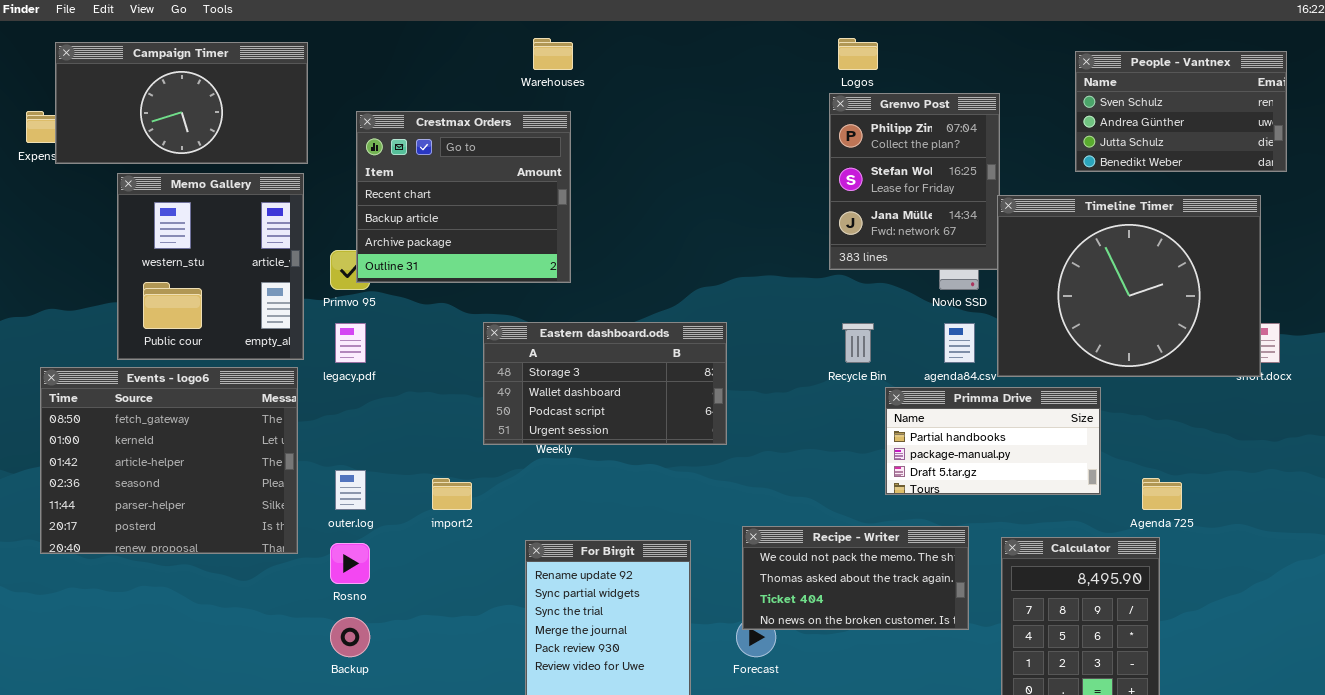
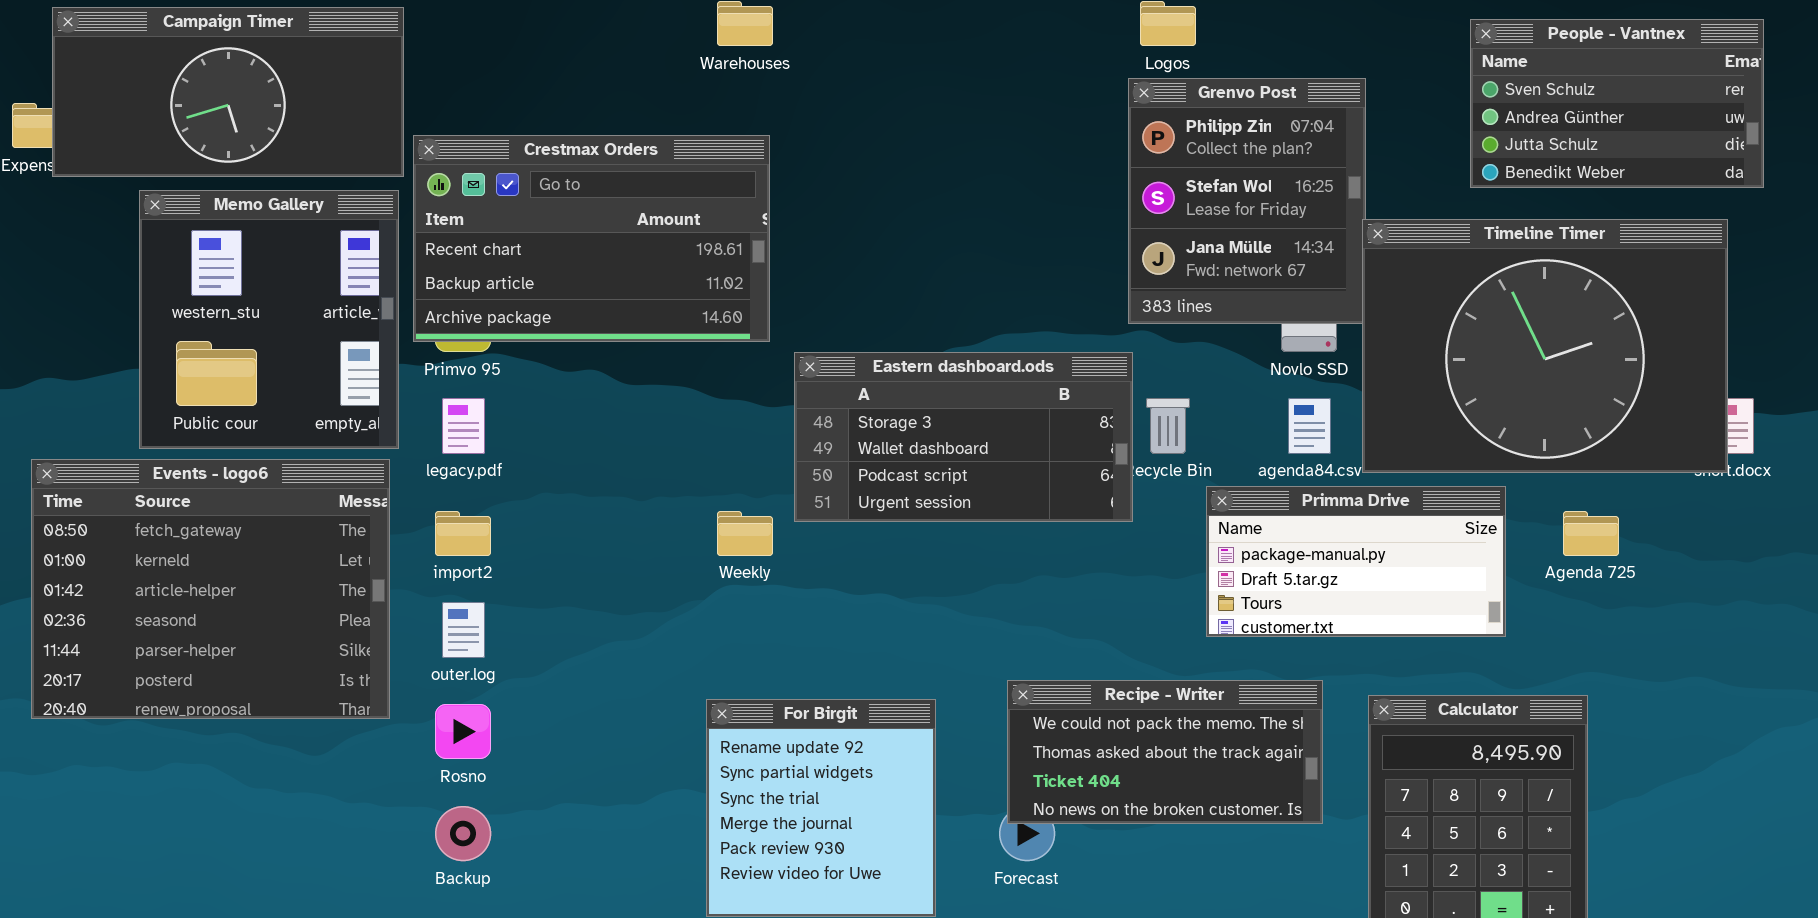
Crestmax Orders: [356,111,571,283] -> [413,135,770,342], resized
Eastern dashboard.ods: [483,322,727,445] -> [794,352,1133,522], moved
Primma Drive: [885,387,1101,495] -> [1206,486,1506,637], scrolled down 1 row
import2: [432,478,472,510] -> [435,511,491,556], moved
Agenda 725: [1142,478,1182,510] -> [1563,511,1619,556], moved

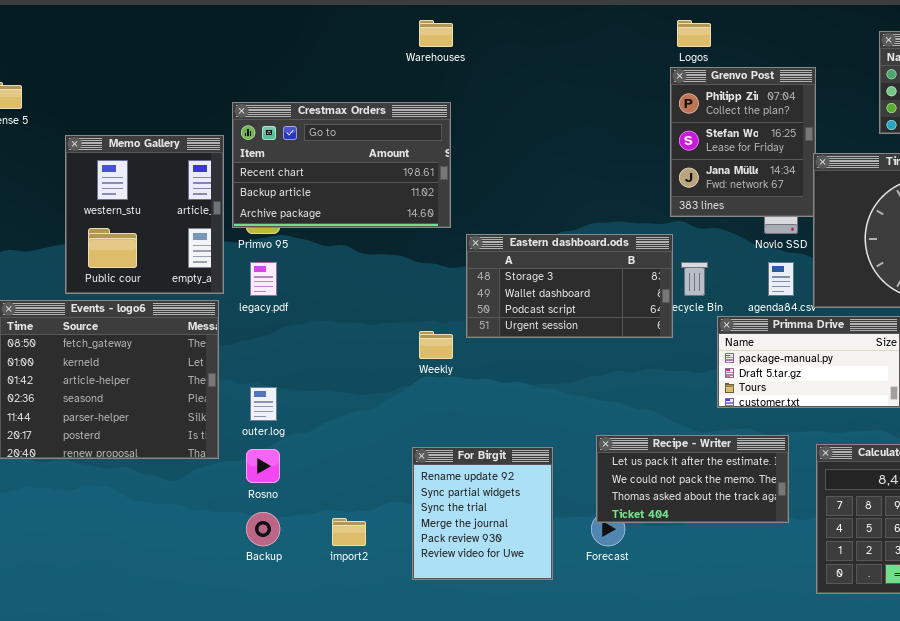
Campaign Timer: [52,7,404,177] -> none, closed
import2: [435,511,491,556] -> [332,518,366,546], moved
Recipe - Writer: [1007,680,1323,824] -> [596,435,789,523], scrolled up 1 row

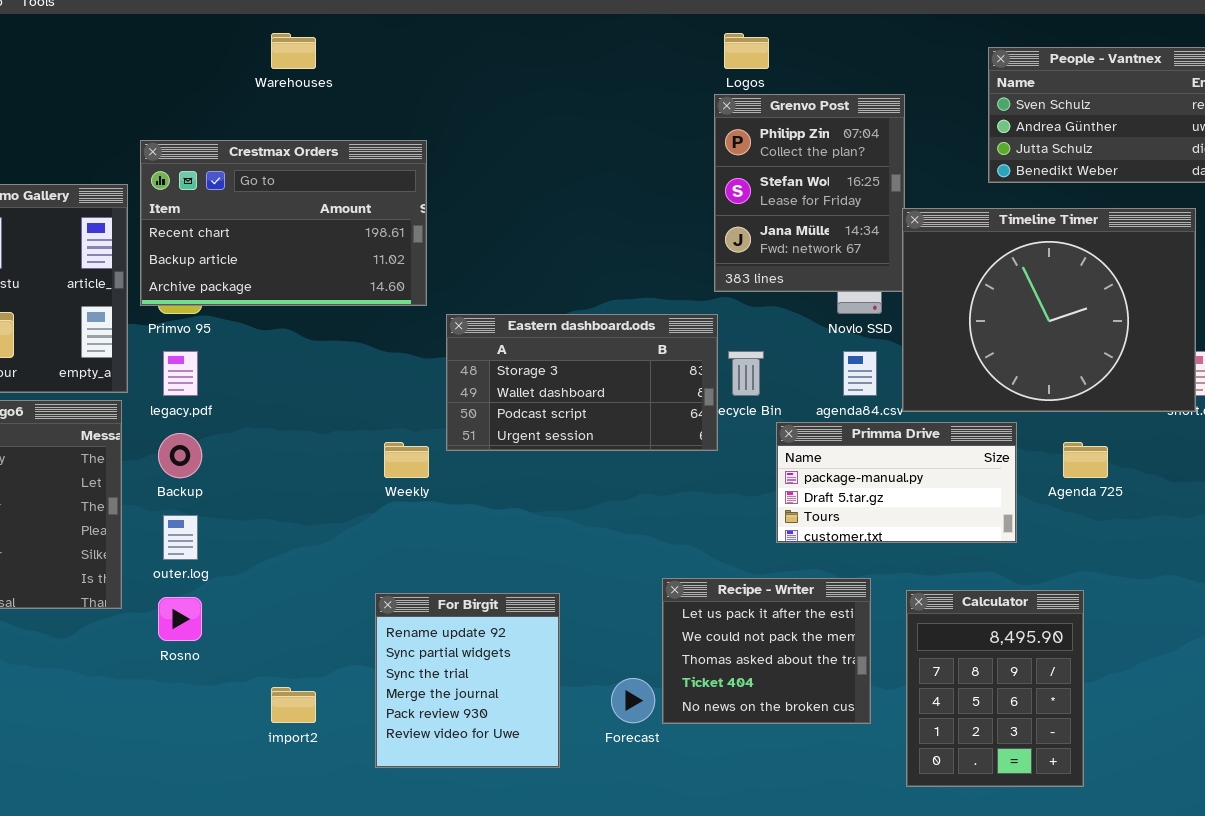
Warehouses: [419,20,453,47] -> [271,33,316,69], moved
Recipe - Writer: [596,435,789,523] -> [662,578,871,724], resized
Backup: [246,512,280,546] -> [158,433,202,478], moved

